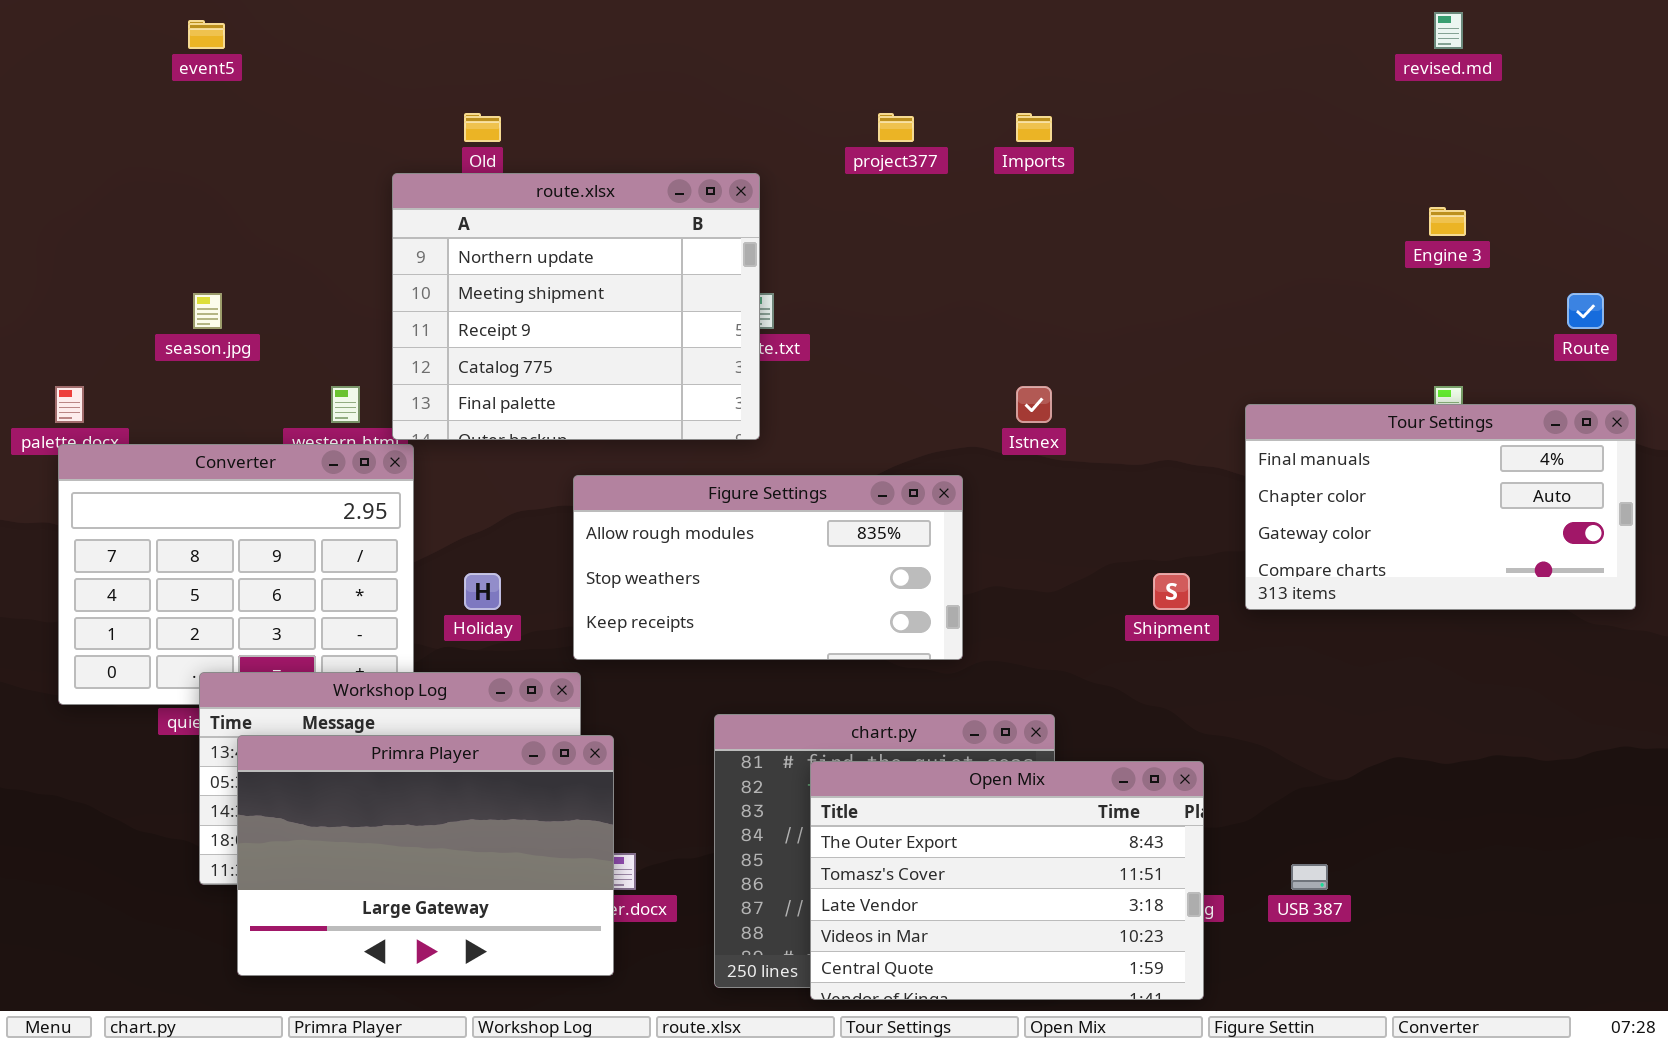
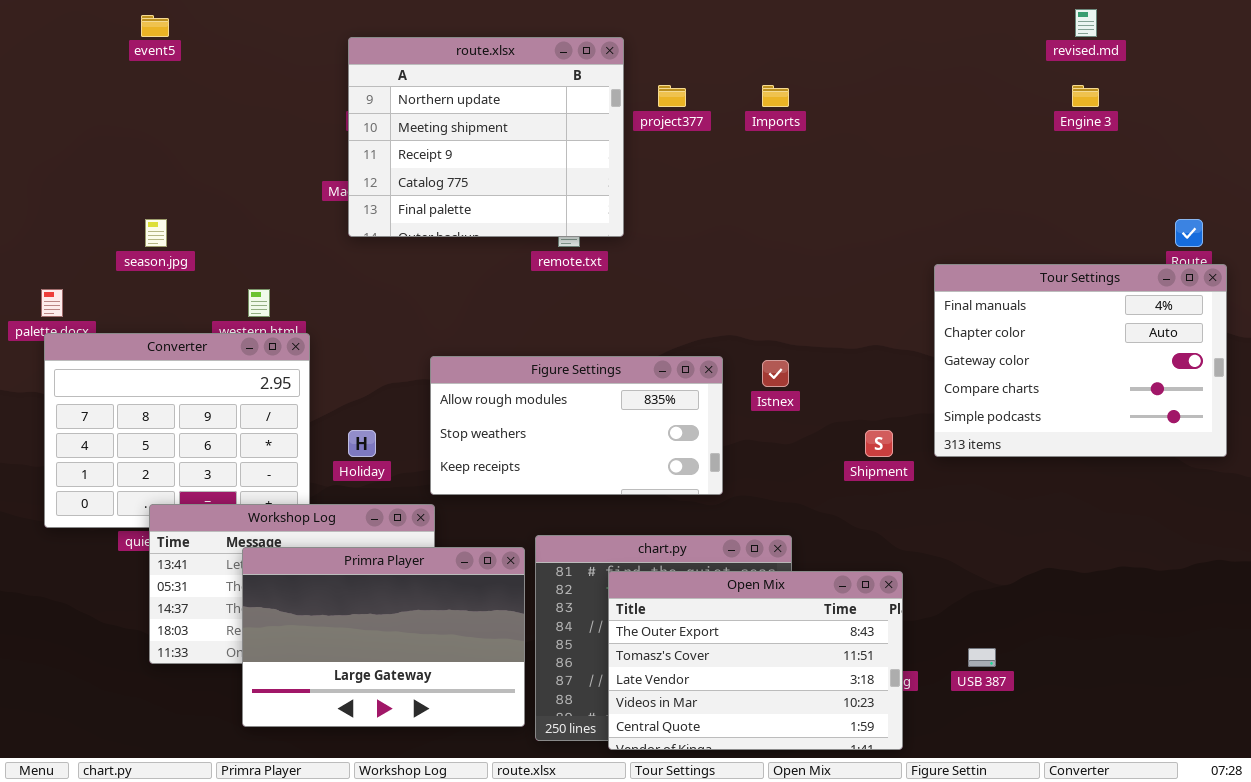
route.xlsx: [392,173,760,440] -> [348,37,624,237], moved
Engine 3: [1429,207,1466,236] -> [1072,85,1099,107], moved
Istnex: [1016,386,1052,423] -> [762,360,789,387], moved
Tour Settings: [1245,404,1636,610] -> [934,264,1227,457], resized
Primra Player: [237,735,614,976] -> [242,547,525,727], moved

